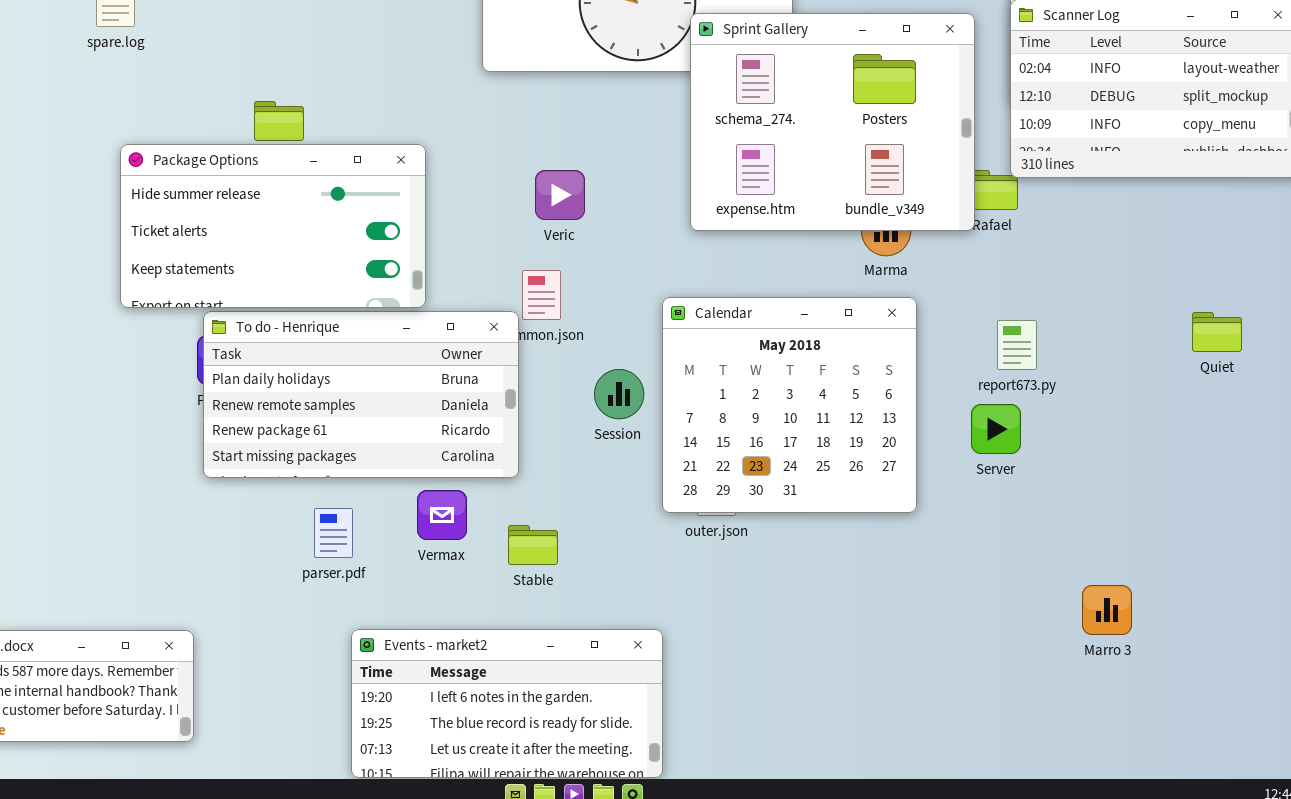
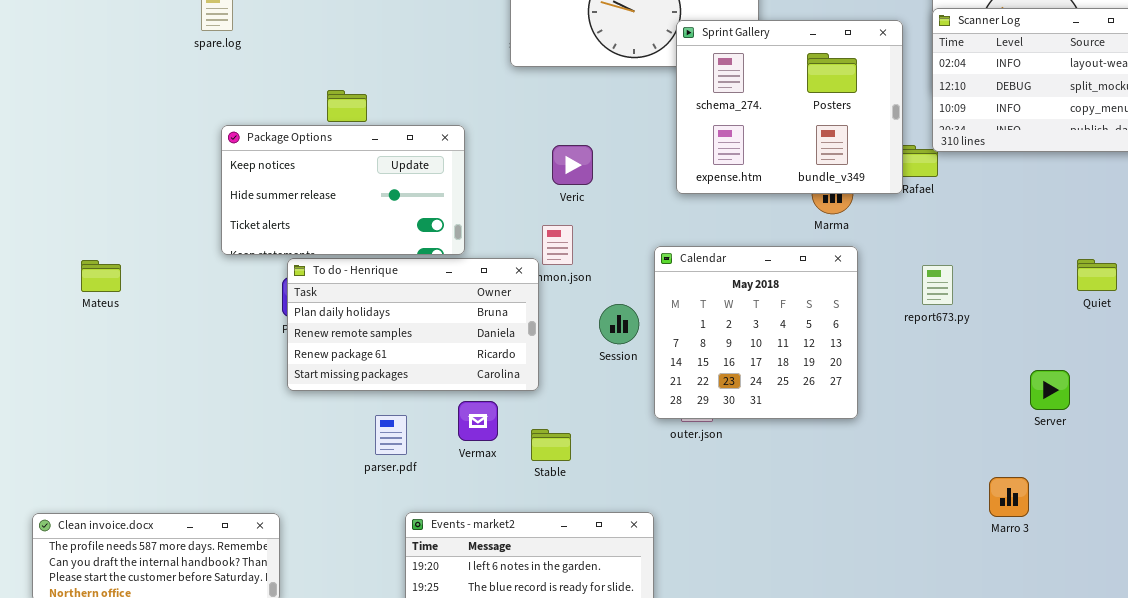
Package Options: [120,144,426,308] -> [221,125,465,255], scrolled up 1 row
Server: [971,404,1021,454] -> [1030,370,1070,410], moved

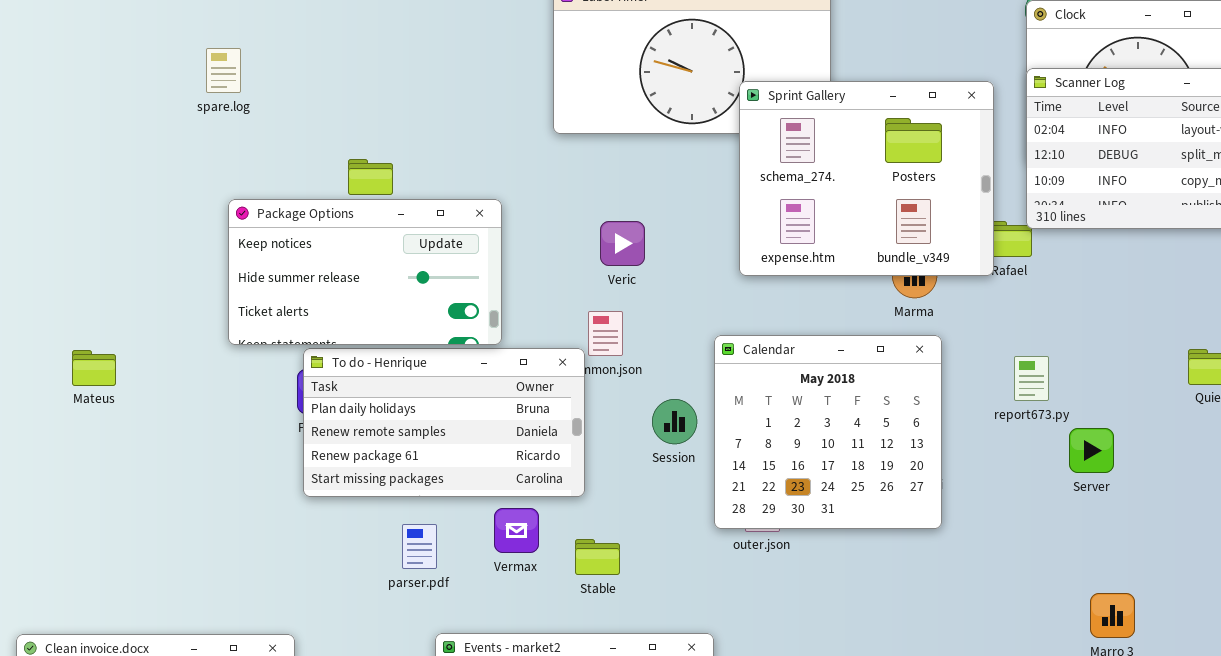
Server: [1030,370,1070,410] -> [1069,428,1114,473], moved

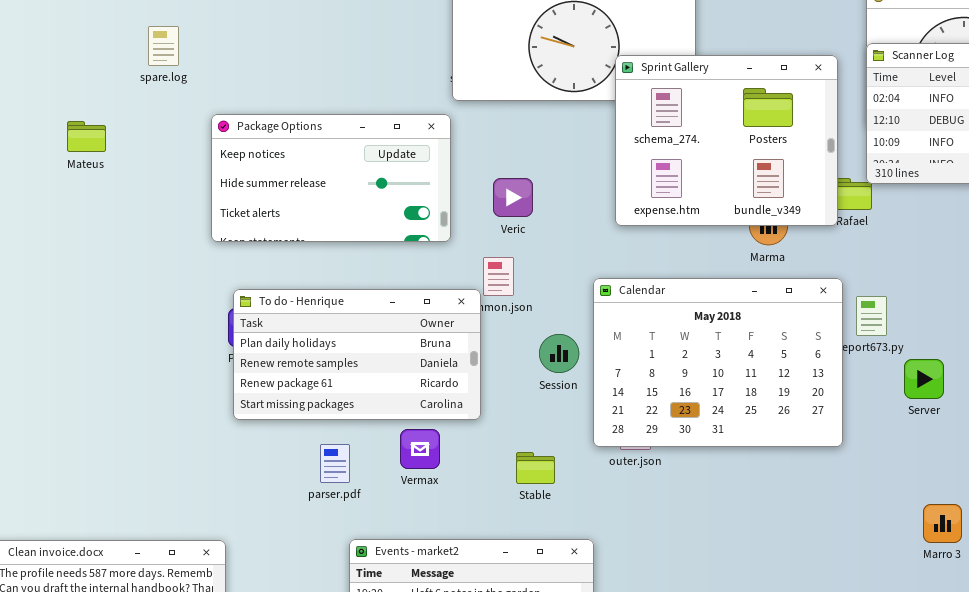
Package Options: [228,199,502,345] -> [211,114,451,242], moved
Calendar: [714,335,942,529] -> [593,278,843,447], resized
Mateus: [72,350,116,386] -> [67,121,106,152], moved
Stable: [575,539,620,575] -> [516,452,555,484], moved

